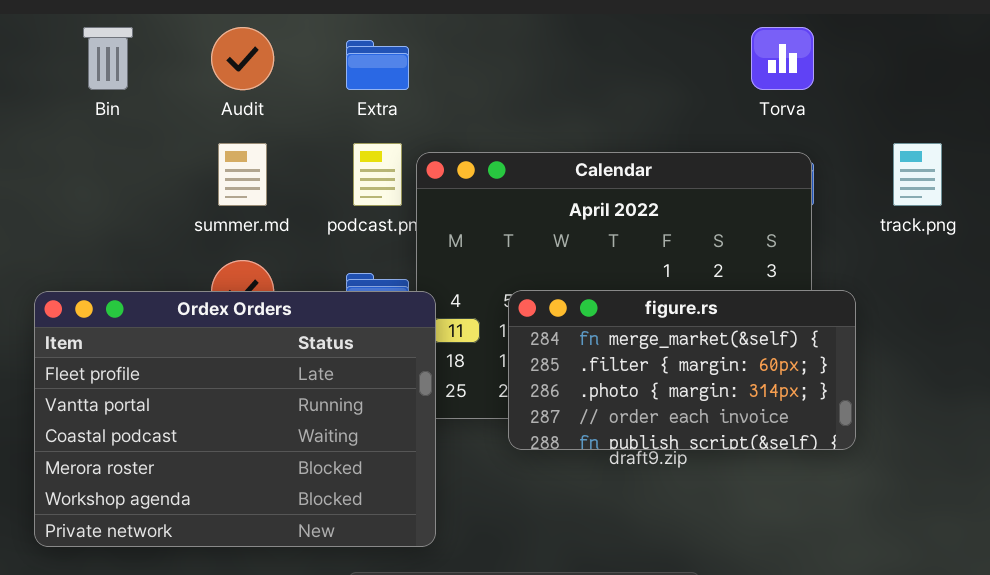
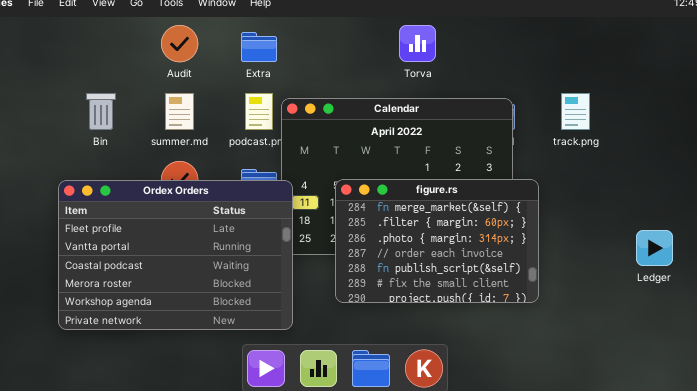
Bin: [83,27,133,90] -> [86,93,116,130], moved
Torva: [751,27,814,90] -> [399,25,436,62], moved
figure.rs: [508,290,856,450] -> [335,179,539,303], resized

